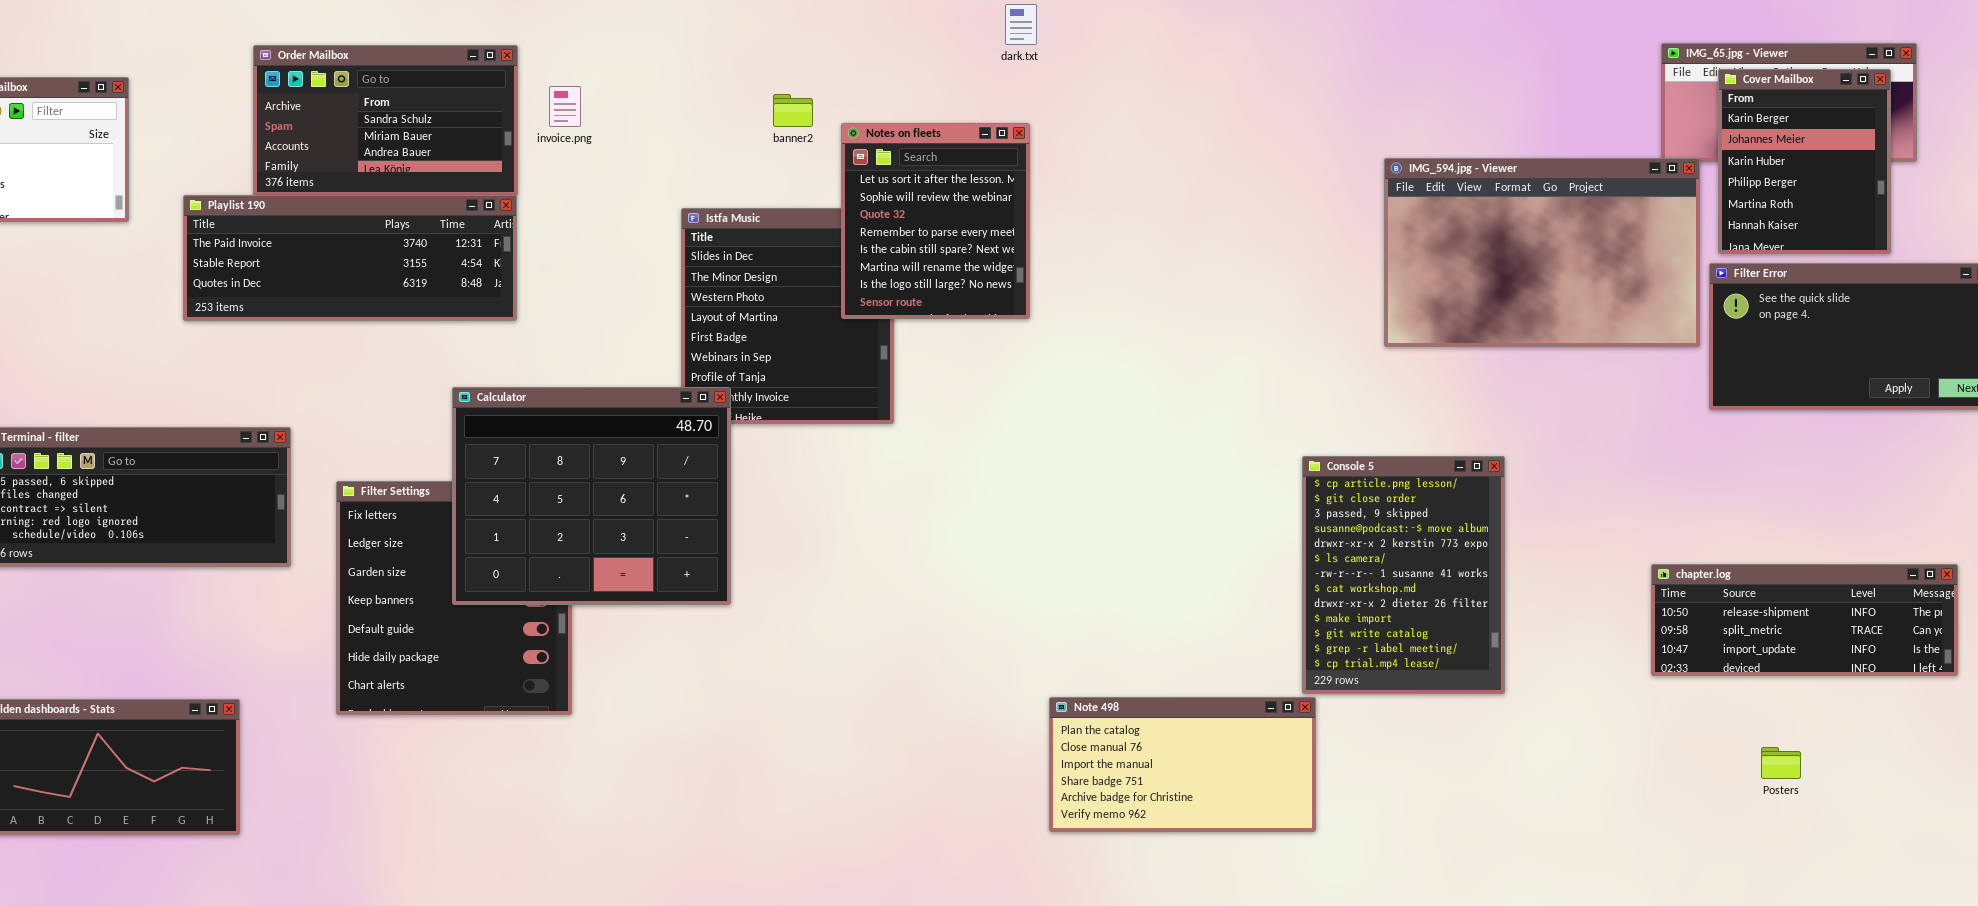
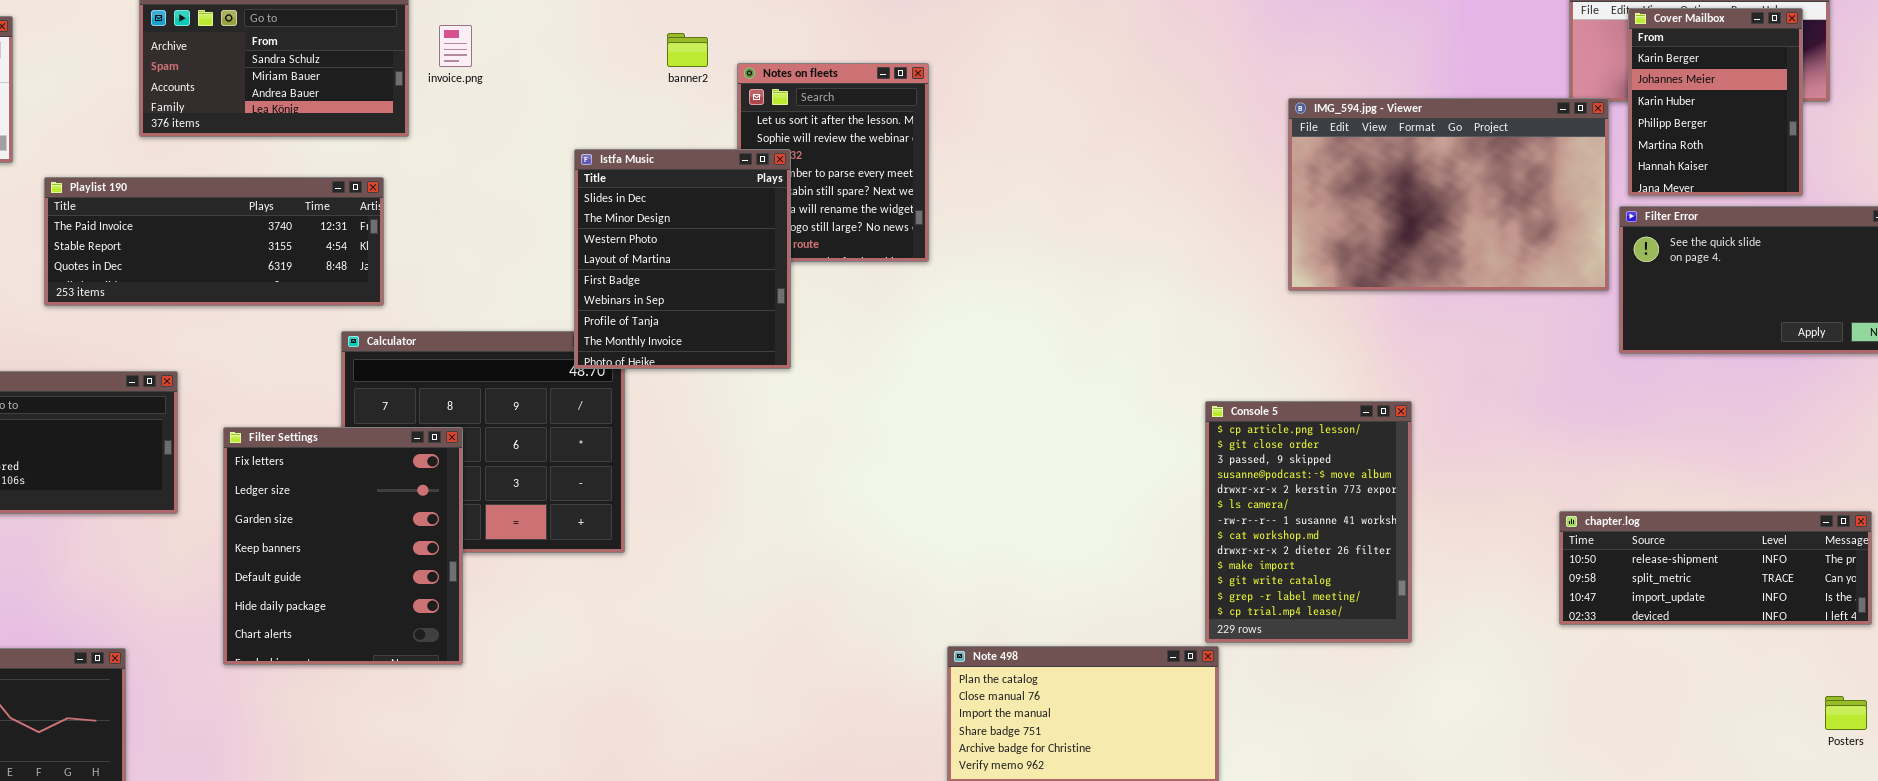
Playlist 190: [183,195,517,321] -> [44,177,384,306], moved
Istfa Music: [681,208,894,424] -> [574,149,791,369], raised
Filter Settings: [336,481,572,715] -> [223,427,463,665], raised
Posters: [1761,747,1801,779] -> [1825,696,1867,730], moved

